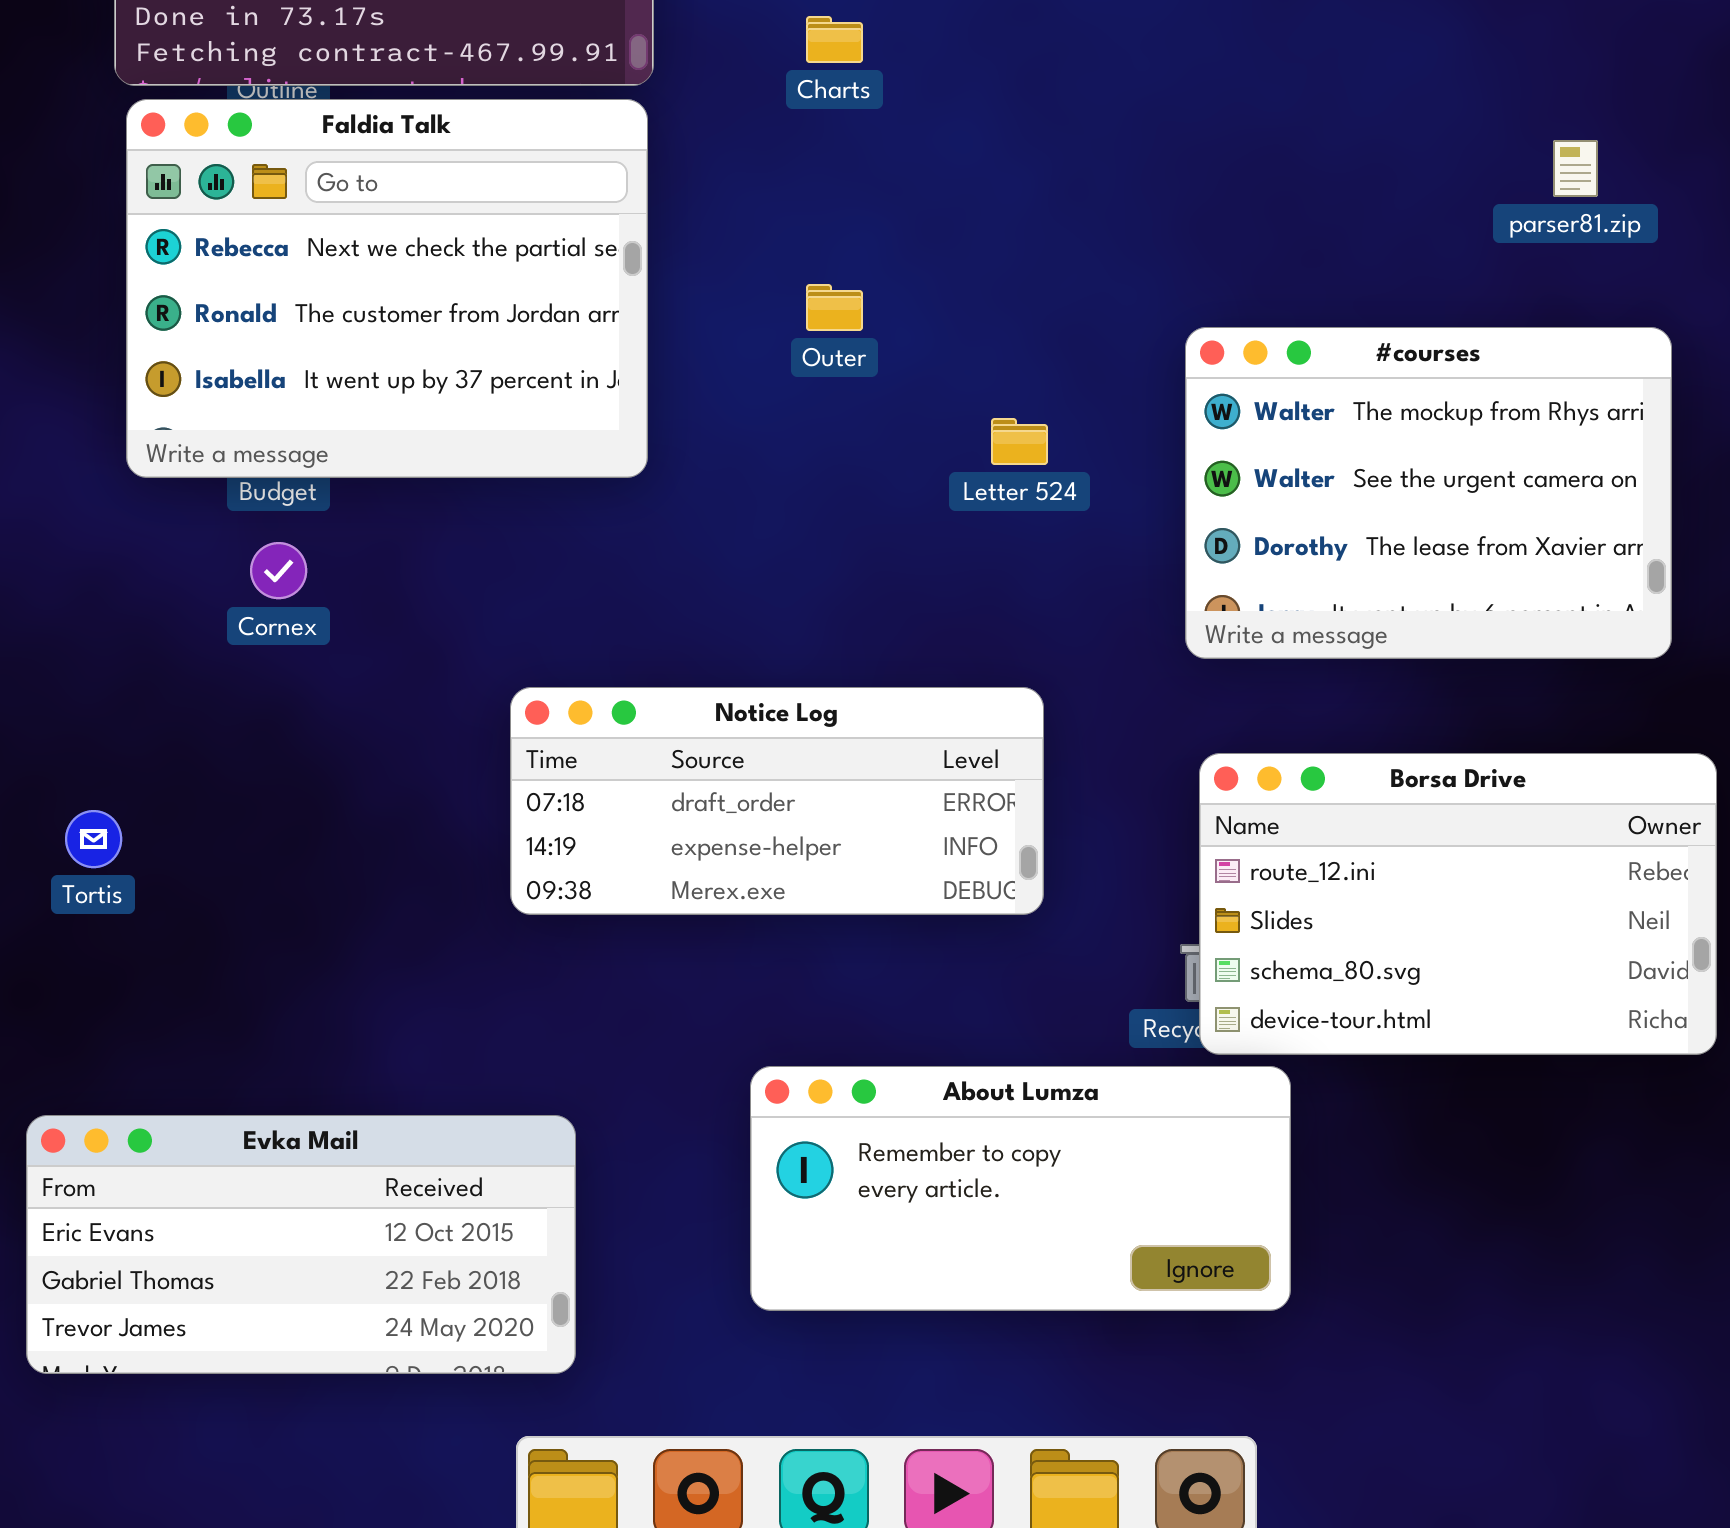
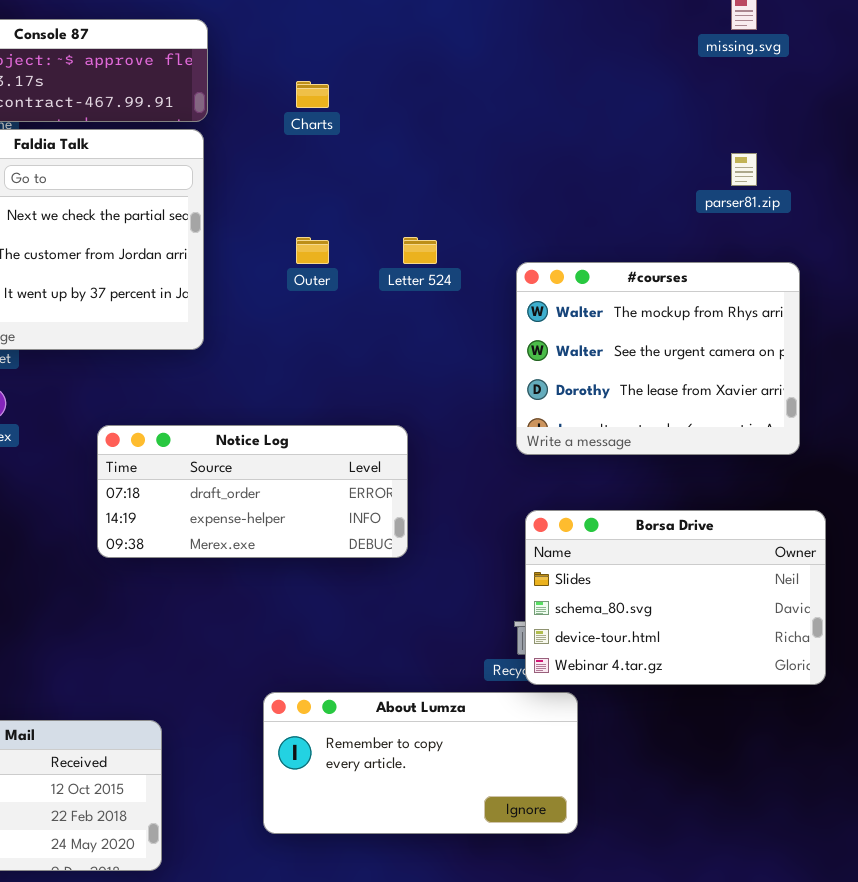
Letter 524: [991,418,1048,465] -> [403,237,437,264], moved
Notice Log: [510,687,1044,915] -> [97,425,408,558], moved
Borsa Drive: [1199,753,1717,1055] -> [525,510,826,685], scrolled down 1 row

